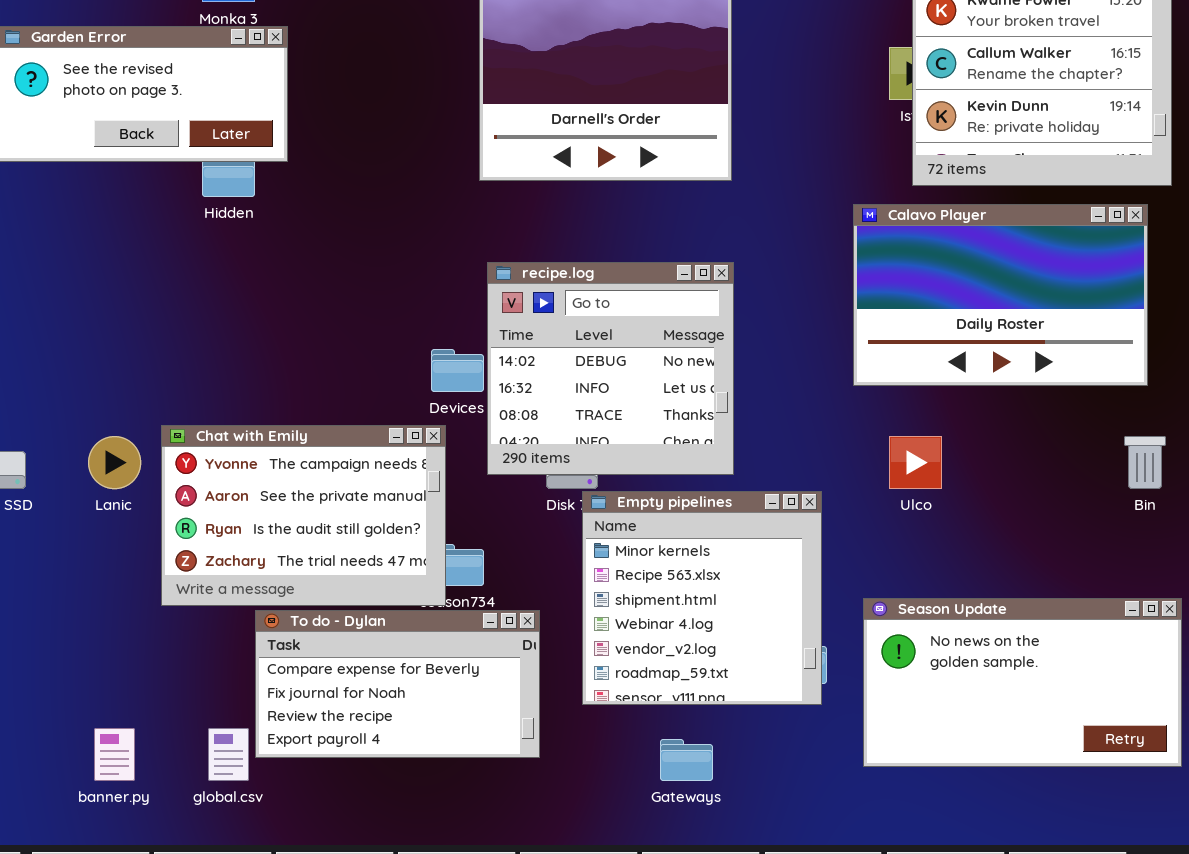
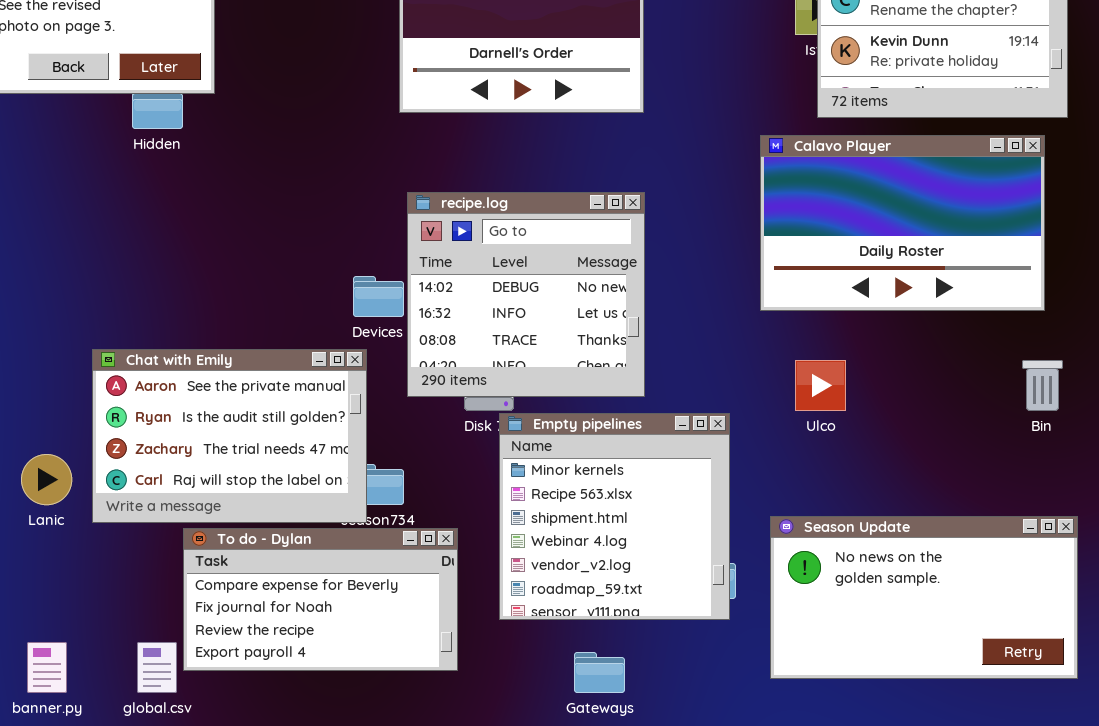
Chat with Emily: [161,425,446,606] -> [92,349,367,523], scrolled down 1 row
Lanic: [88,436,141,489] -> [21,454,72,505], moved

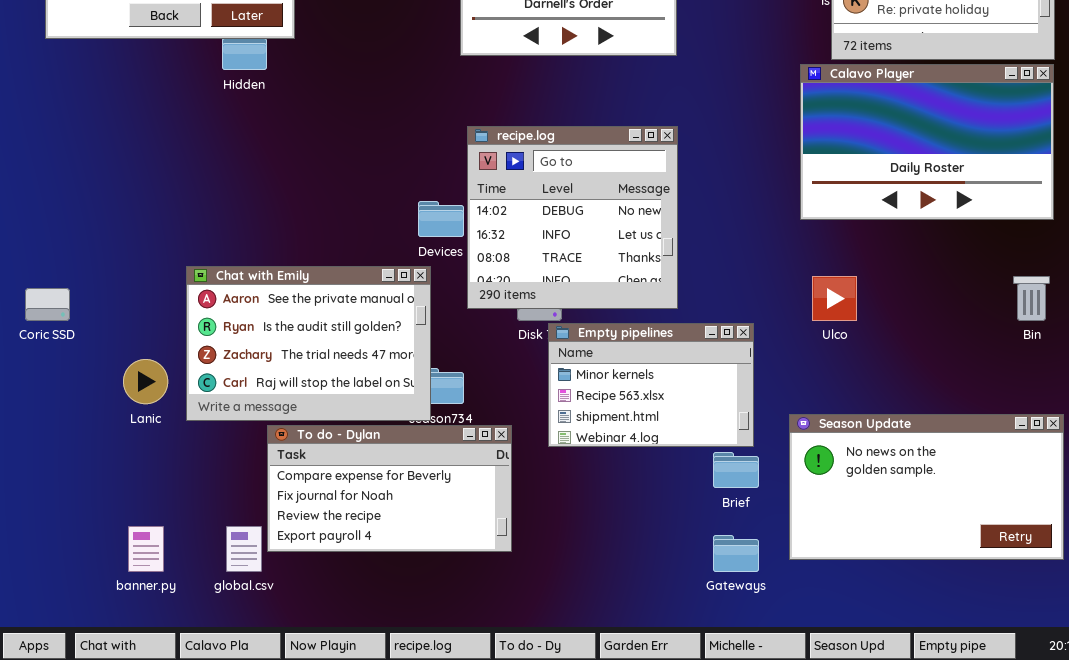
Calavo Player: [760,135,1045,311] -> [800,64,1054,220], moved
Empty pipelines: [499,413,730,620] -> [548,323,754,447], resized
Gateways: [574,652,625,693] -> [713,535,759,572], moved

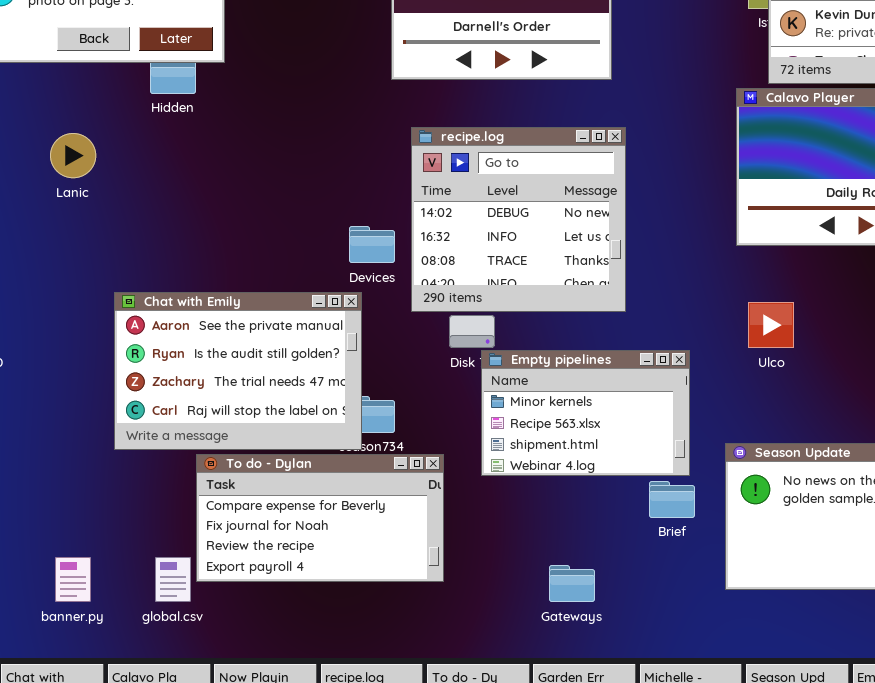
recipe.log: [467,126,678,309] -> [411,127,626,312], moved
Lanic: [123,359,168,404] -> [50,133,96,178], moved
Gateways: [713,535,759,572] -> [549,565,595,602], moved

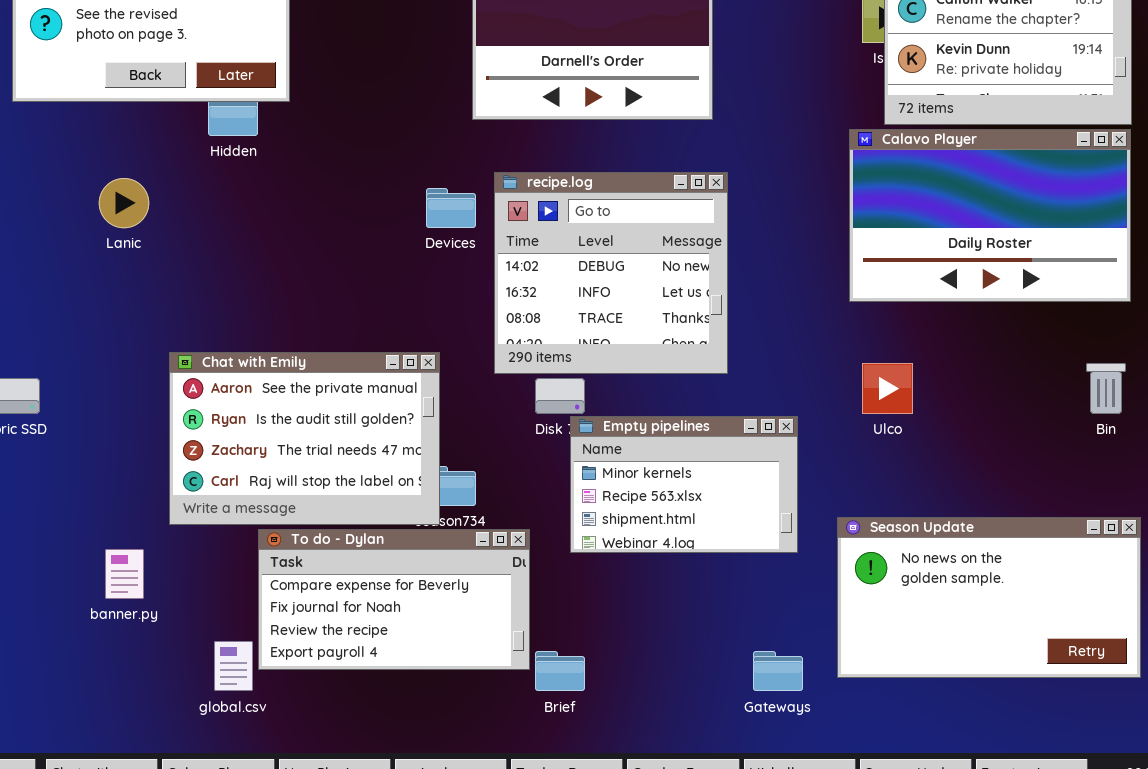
Devices: [349,226,395,263] -> [426,188,476,228], moved
Brief: [649,481,695,518] -> [535,651,585,691], moved
banner.py: [55,557,91,602] -> [105,549,144,599], moved
Gateways: [549,565,595,602] -> [753,651,803,691], moved

